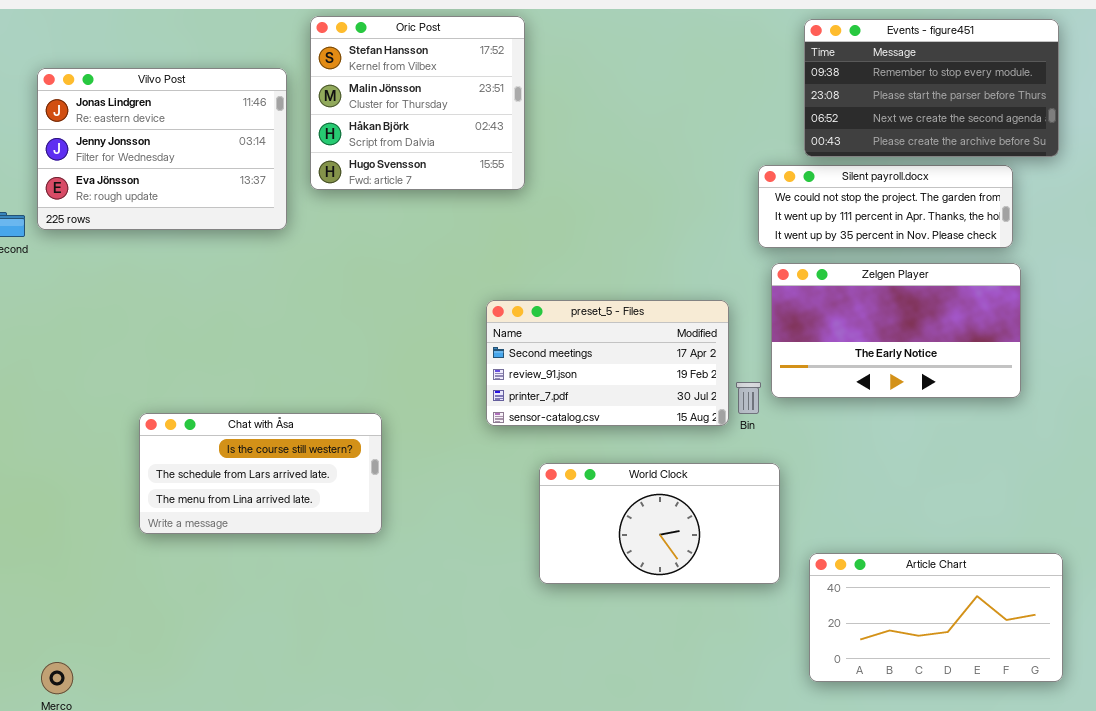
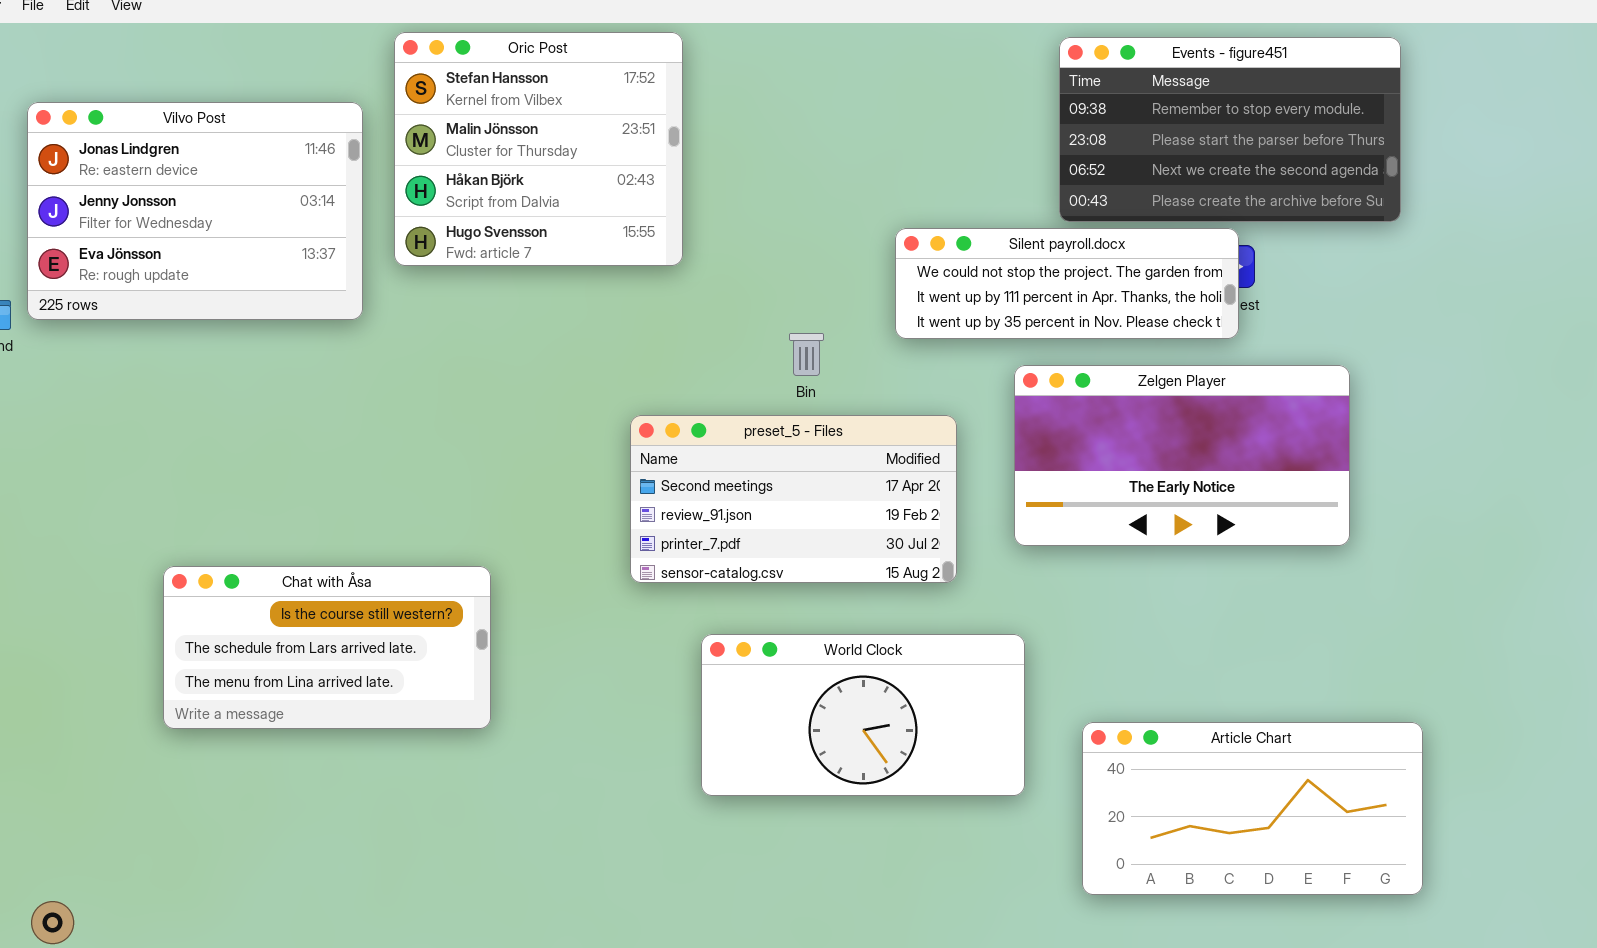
Silent payroll.docx: [758,165,1013,248] -> [895,228,1239,339], moved
Bin: [736,382,761,414] -> [789,333,824,376], moved
Article Chart: [809,553,1063,682] -> [1082,722,1423,895], moved

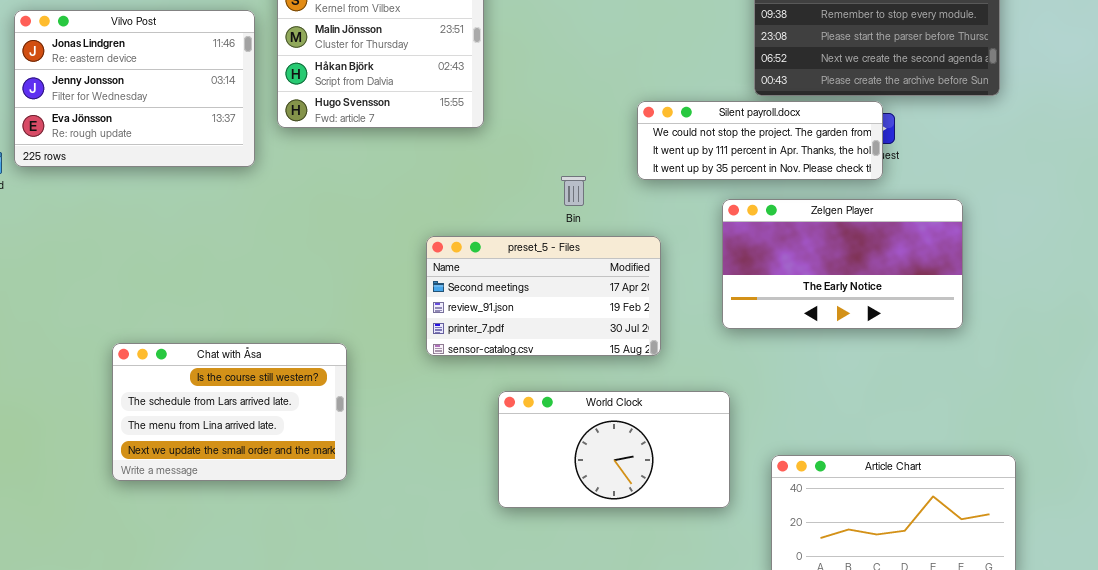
preset_5 - Files: [630,415,957,583] -> [426,236,661,356], moved
Chat with Åsa: [163,566,491,729] -> [112,343,347,481], resized

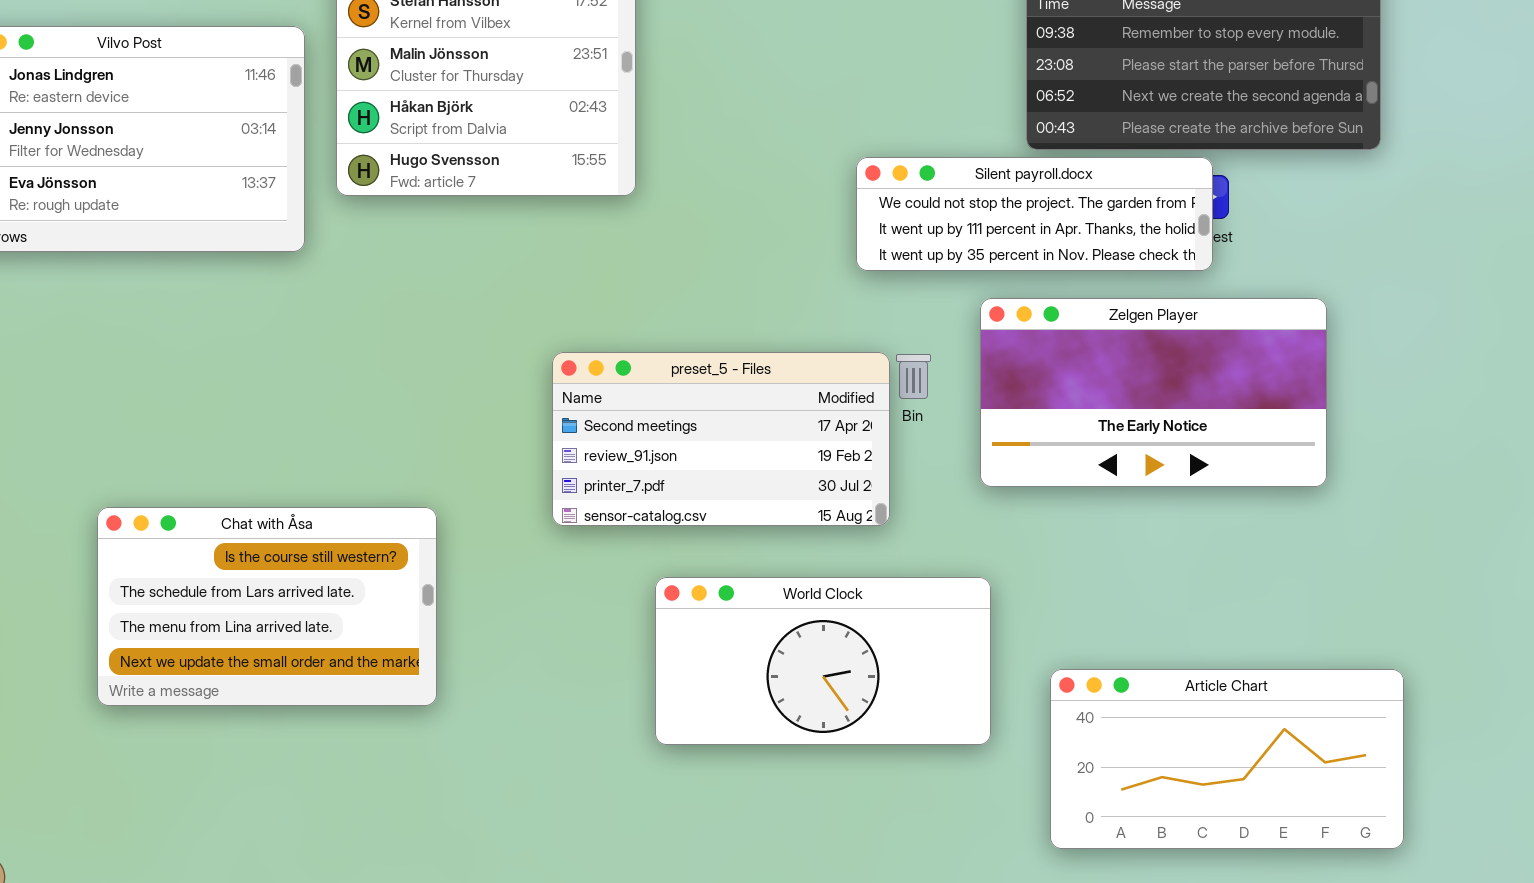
Bin: [561,176,586,206] -> [896,354,931,399], moved

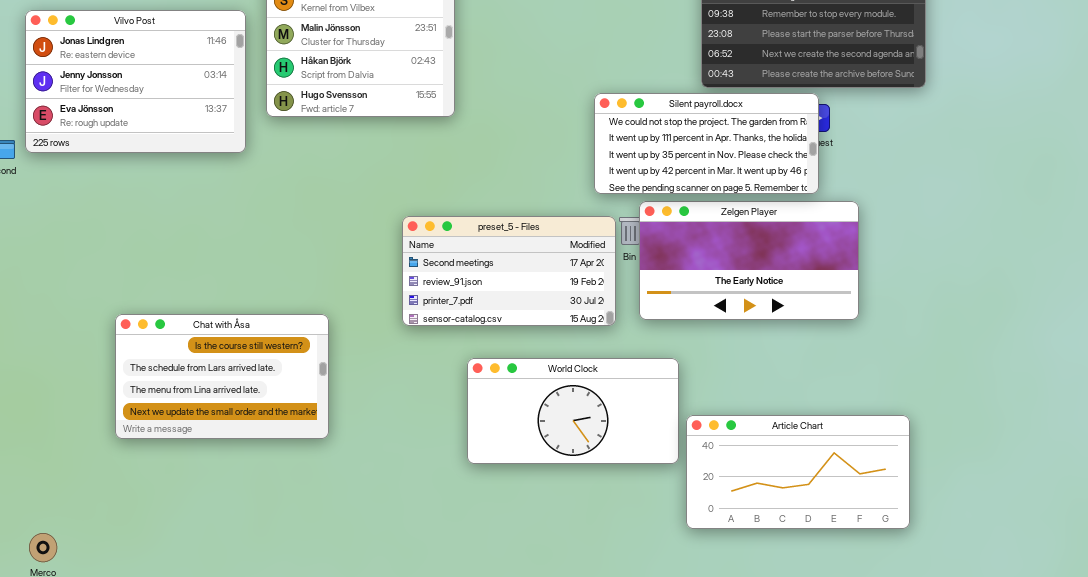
Silent payroll.docx: [856,157,1213,271] -> [594,93,819,194], resized
Zelgen Player: [980,298,1327,487] -> [639,201,859,320], moved
Article Chart: [1050,669,1404,849] -> [686,415,910,529], moved

